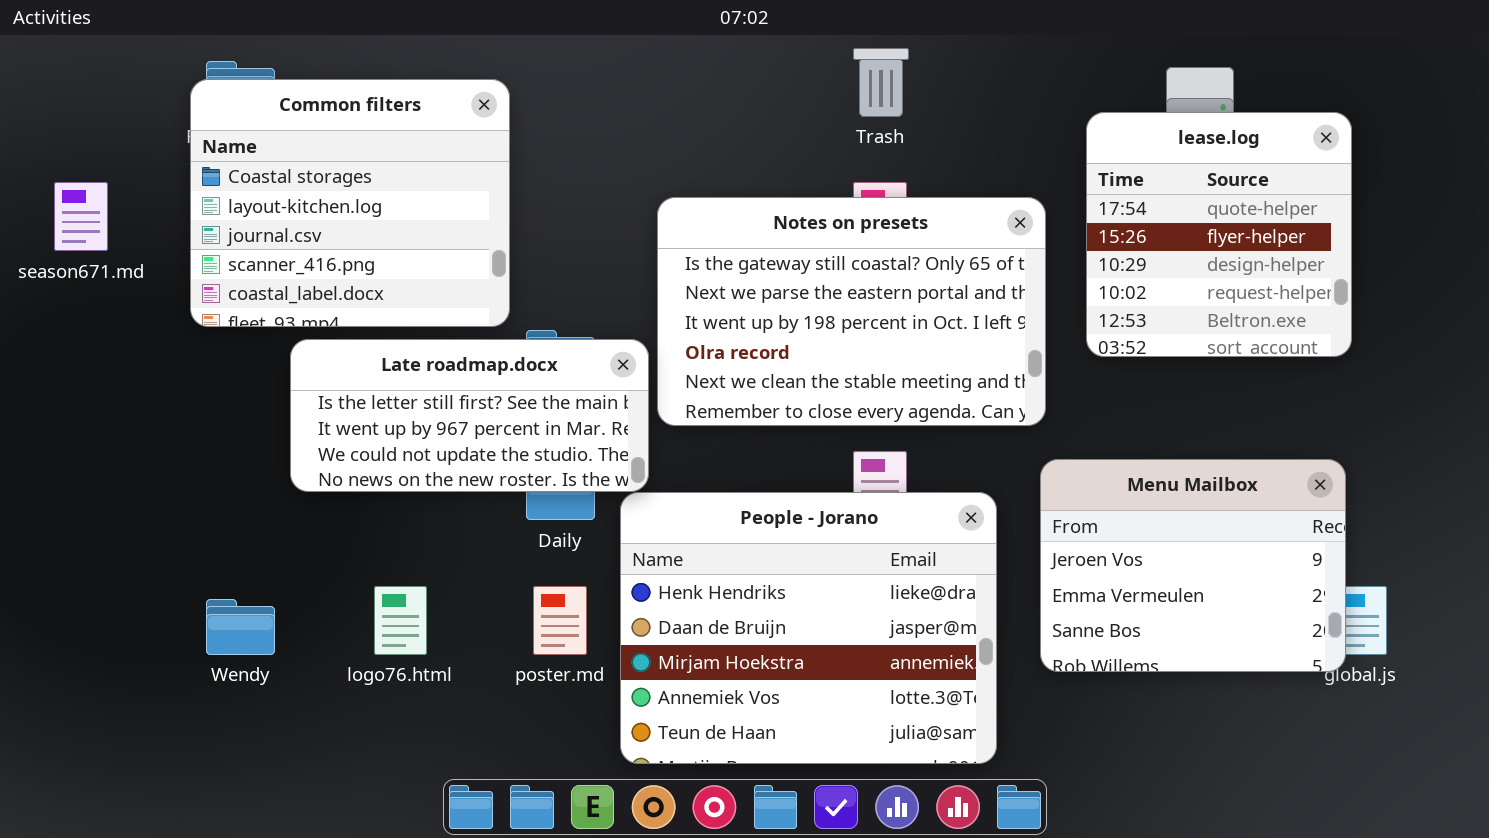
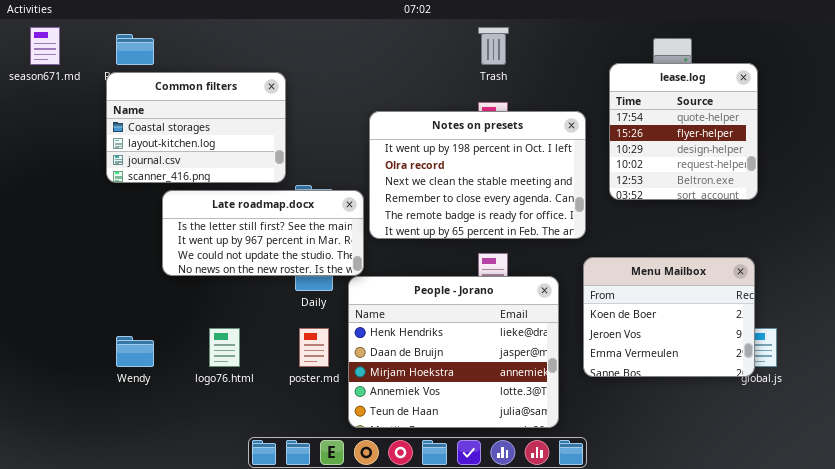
Common filters: [190,79,510,327] -> [106,72,286,183], resized
season671.md: [54,182,108,251] -> [30,27,60,65], moved
Notes on presets: [657,197,1046,426] -> [369,111,586,239], scrolled down 2 rows
Menu Mailbox: [1040,459,1346,672] -> [583,257,755,377], scrolled up 1 row

